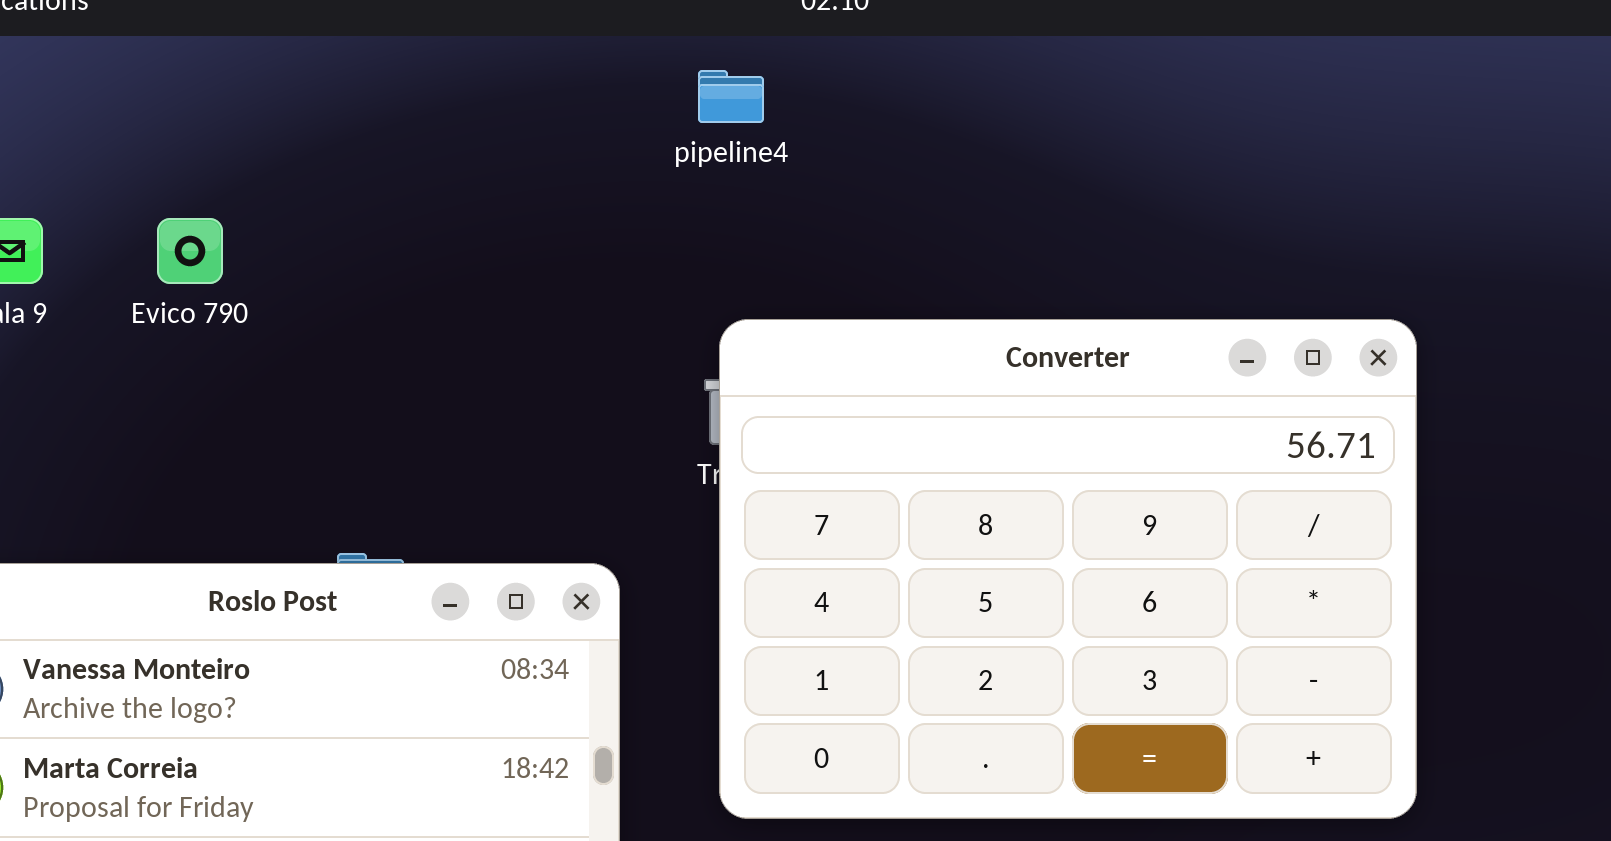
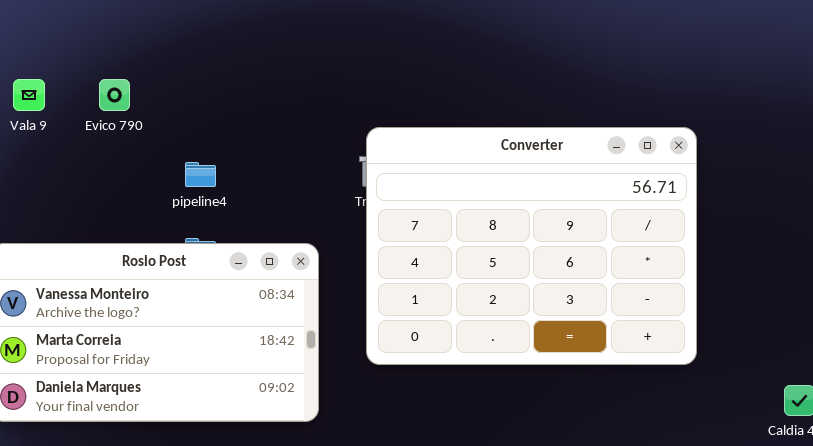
pipeline4: [698,70,764,123] -> [185,162,216,187], moved

